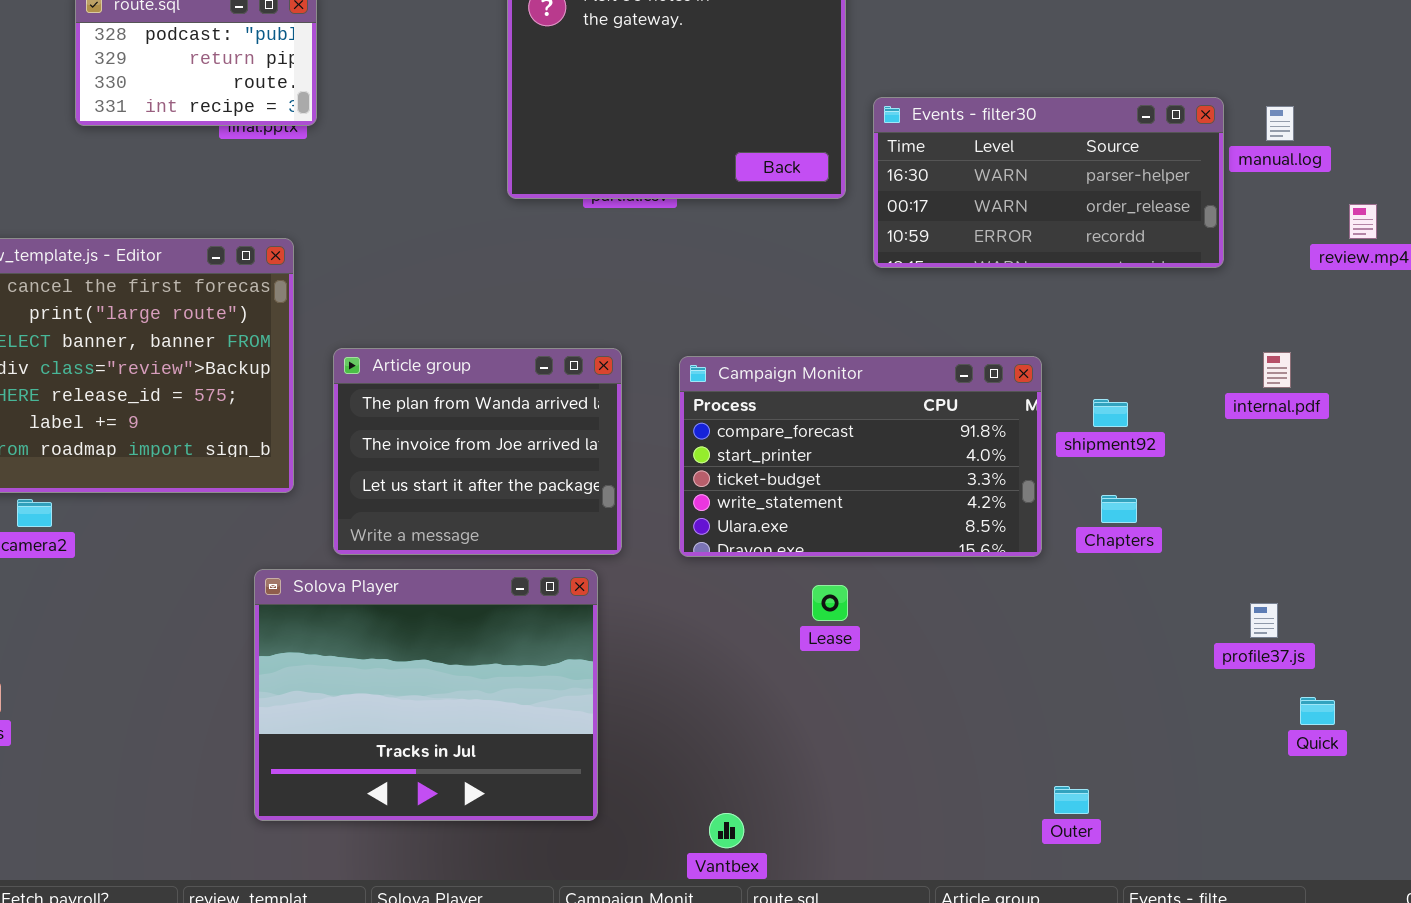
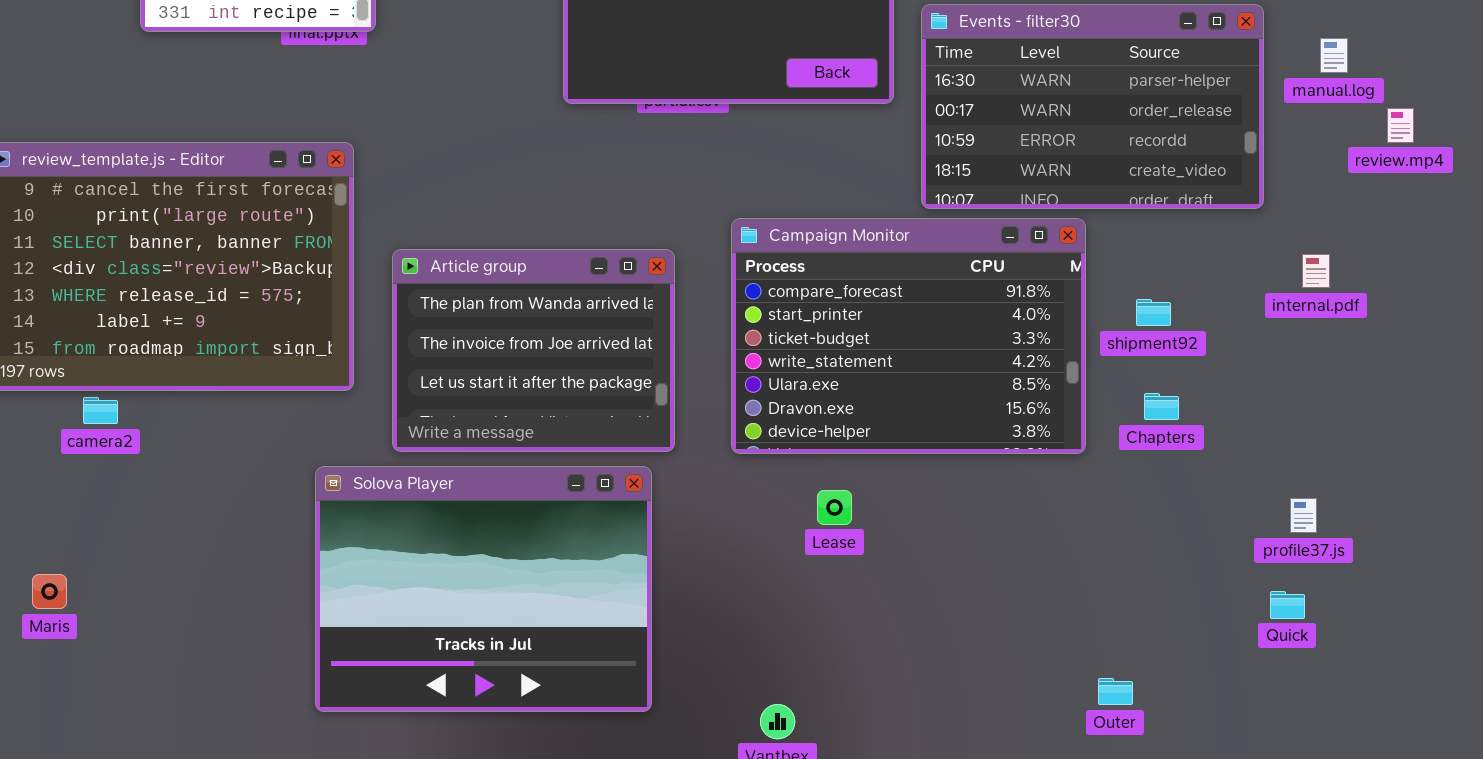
Events - filter30: [873,97,1224,268] -> [921,4,1264,209], resized
manual.log: [1266,106,1294,141] -> [1320,38,1348,73], moved
Campaign Monitor: [679,356,1042,557] -> [731,218,1086,454], resized
Lease: [812,585,848,621] -> [817,490,852,525], moved
Quick: [1300,697,1335,725] -> [1270,591,1305,619], moved

